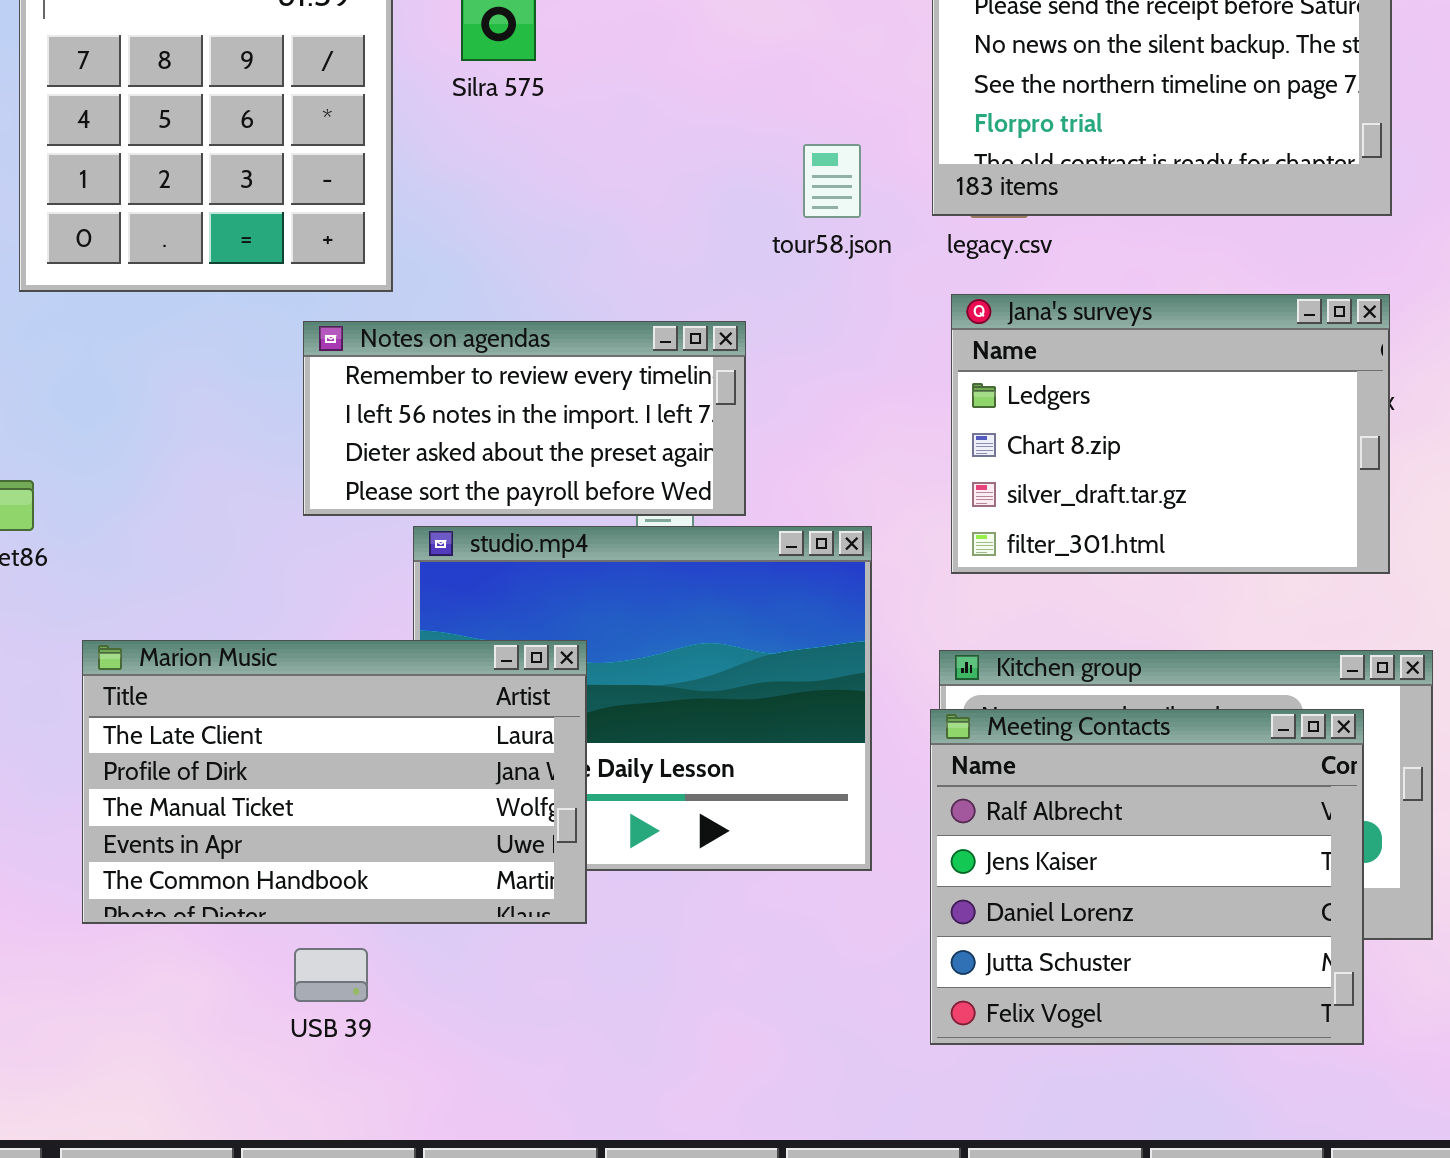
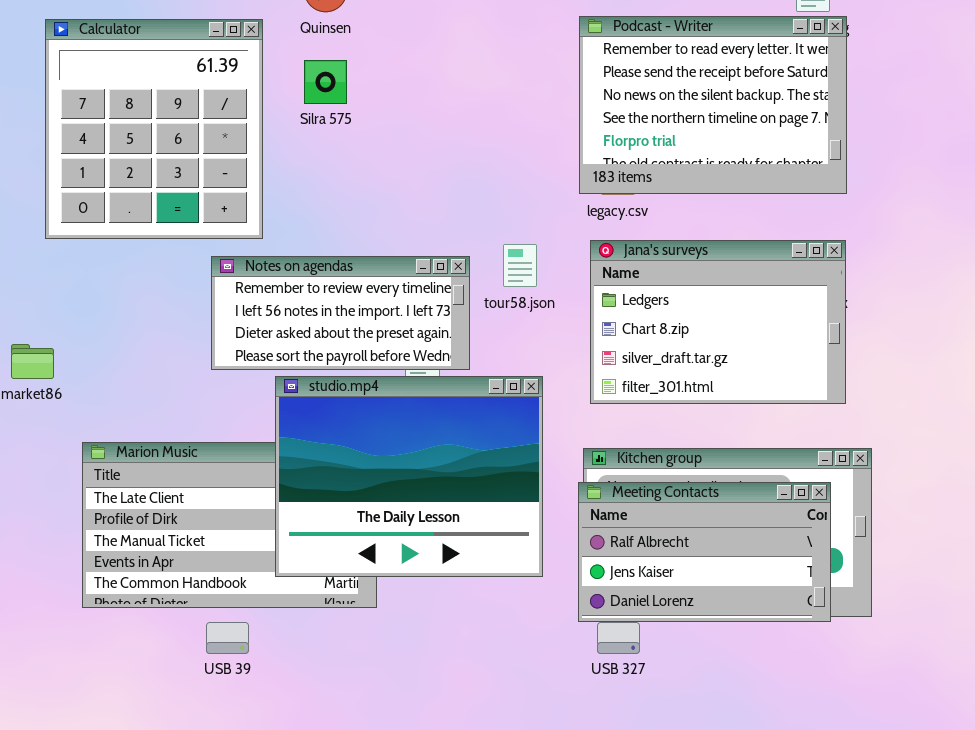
tour58.json: [803,144,861,218] -> [503,244,537,287], moved
studio.mp4: [413,526,872,871] -> [275,376,543,577], raised
Meeting Contacts: [930,709,1364,1045] -> [578,482,831,622], resized

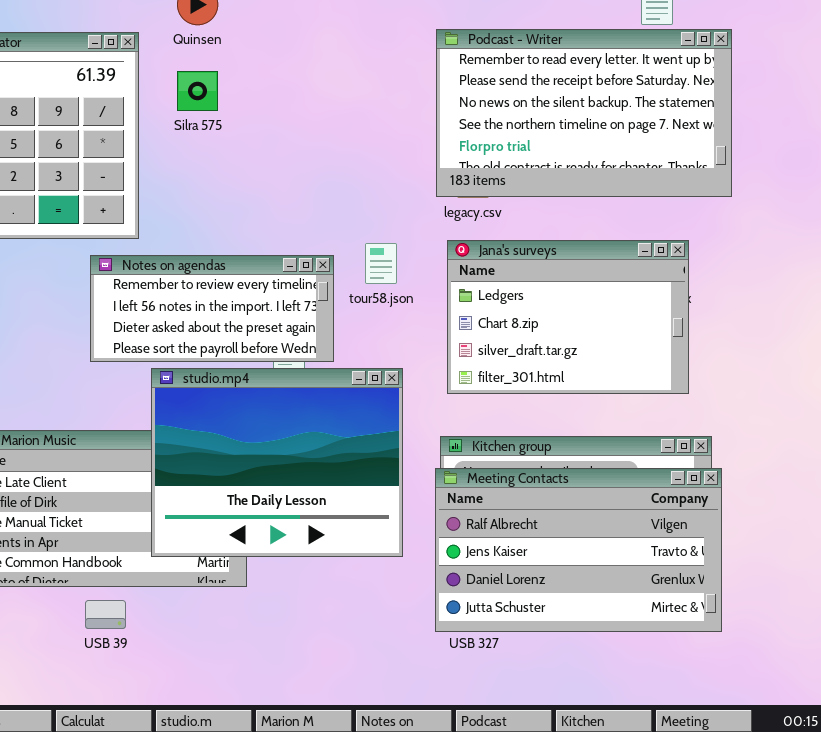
Podcast - Writer: [579,16,847,194] -> [436,29,732,197], resized
Meeting Contacts: [578,482,831,622] -> [435,468,722,632], resized

